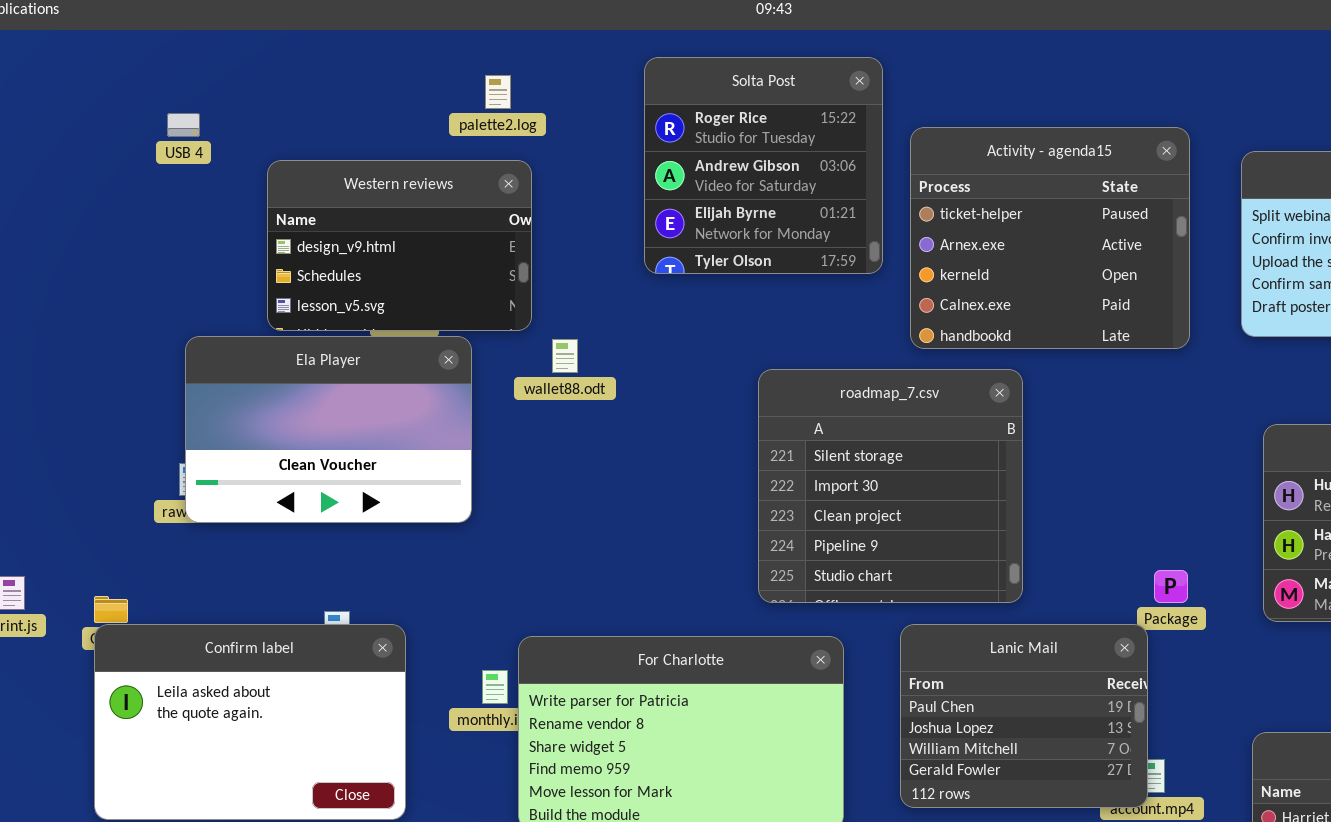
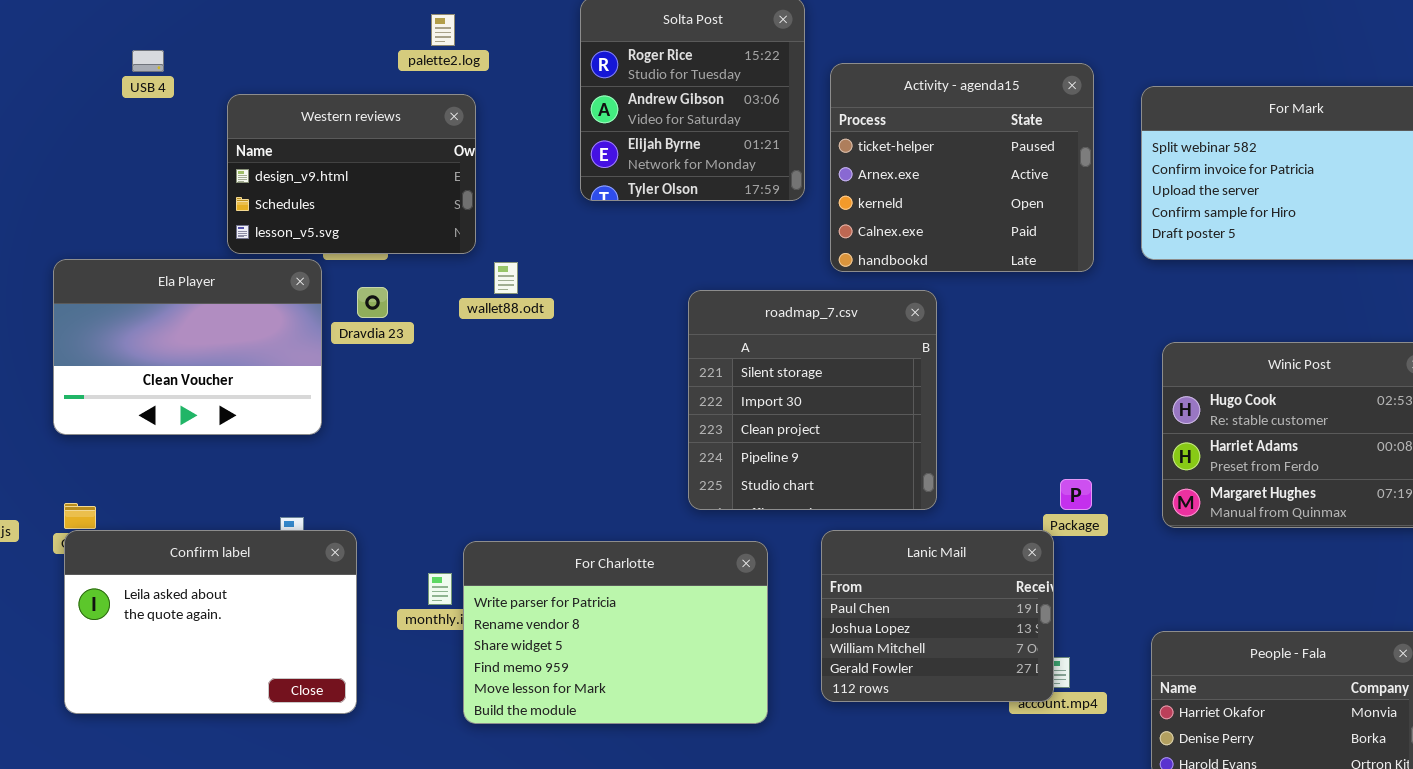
Ela Player: [185,336,472,523] -> [53,259,322,435], moved

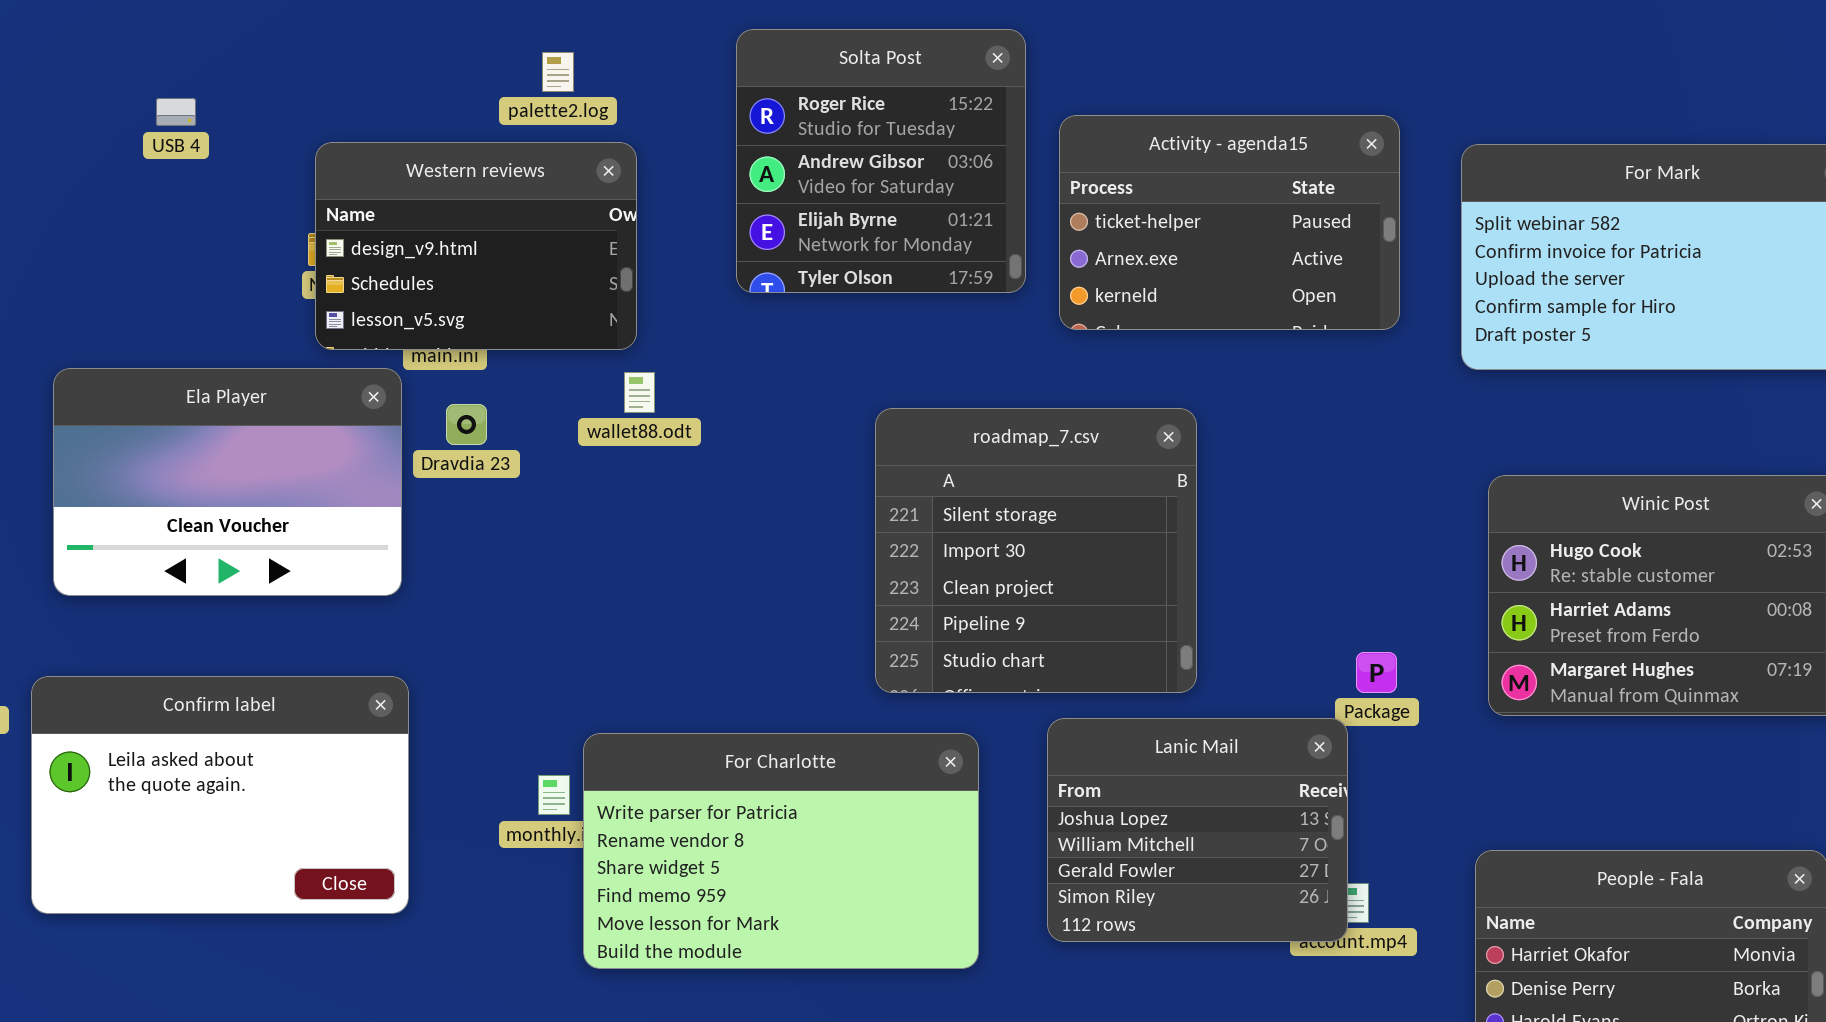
Activity - agenda15: [830,63,1094,272] -> [1059,115,1400,330], resized
Western reviews: [227,94,476,254] -> [315,142,637,350], moved
Confirm label: [64,530,357,714] -> [31,676,409,914], moved
Lanic Mail: [821,530,1054,702] -> [1047,718,1348,942], scrolled down 1 row

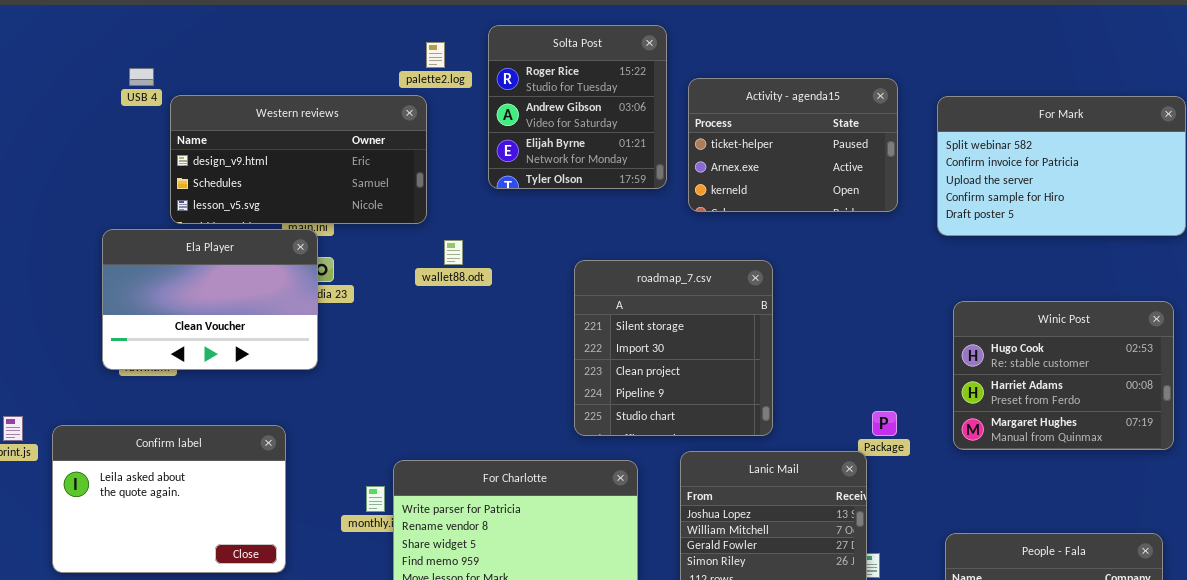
palette2.log: [542,52,574,92] -> [426,42,445,68], moved
Western reviews: [315,142,637,350] -> [170,95,427,224], resized
Ela Player: [53,368,402,596] -> [102,229,318,370], moved
wallet88.odt: [624,372,655,413] -> [444,240,463,265], moved

